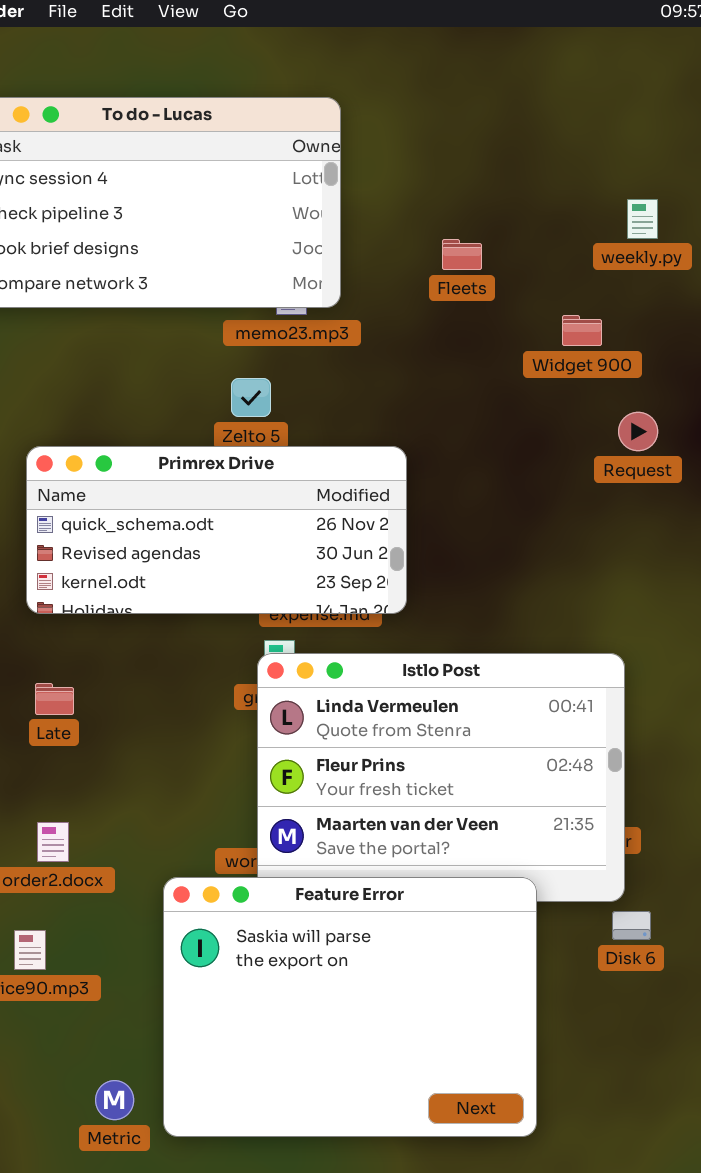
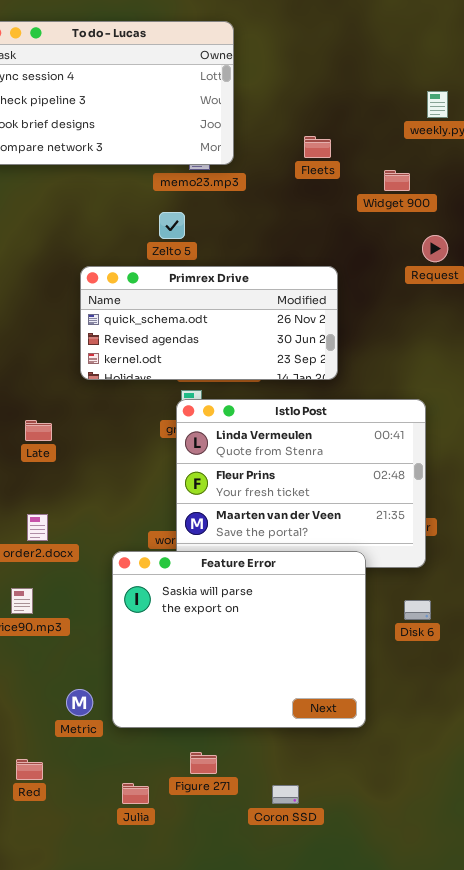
Fleets: [442,239,482,270] -> [304,136,331,158], moved
Primrex Drive: [26,446,407,614] -> [80,266,338,380], moved
Disk 6: [612,911,651,940] -> [404,600,431,620], moved

